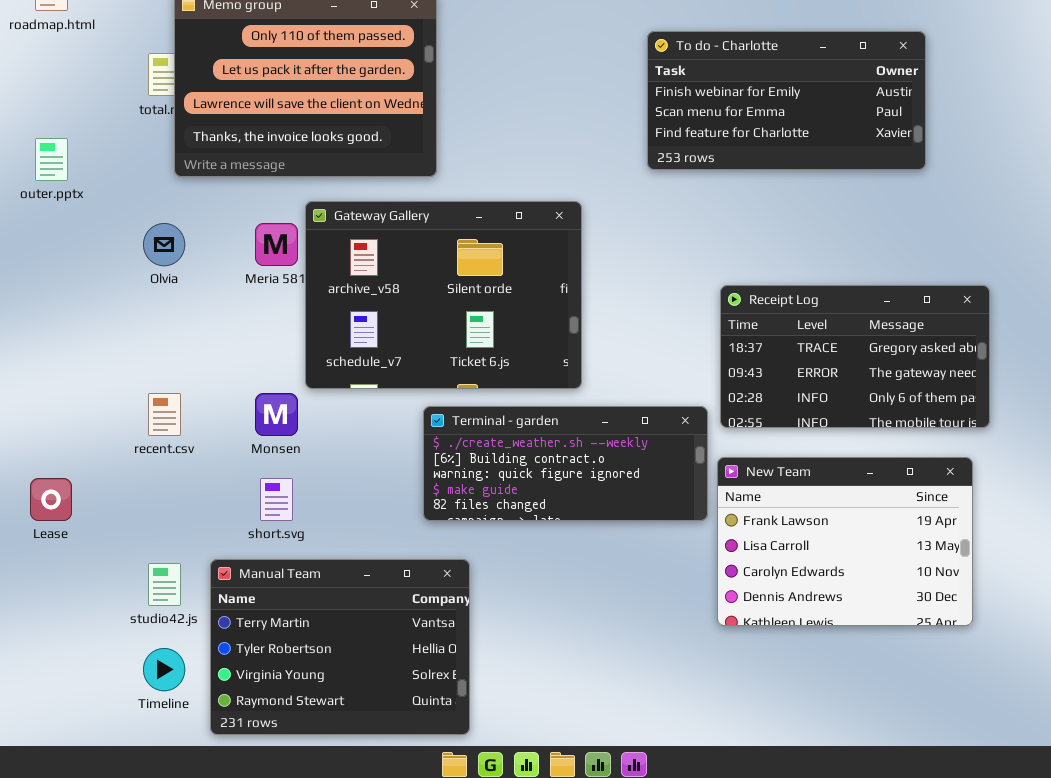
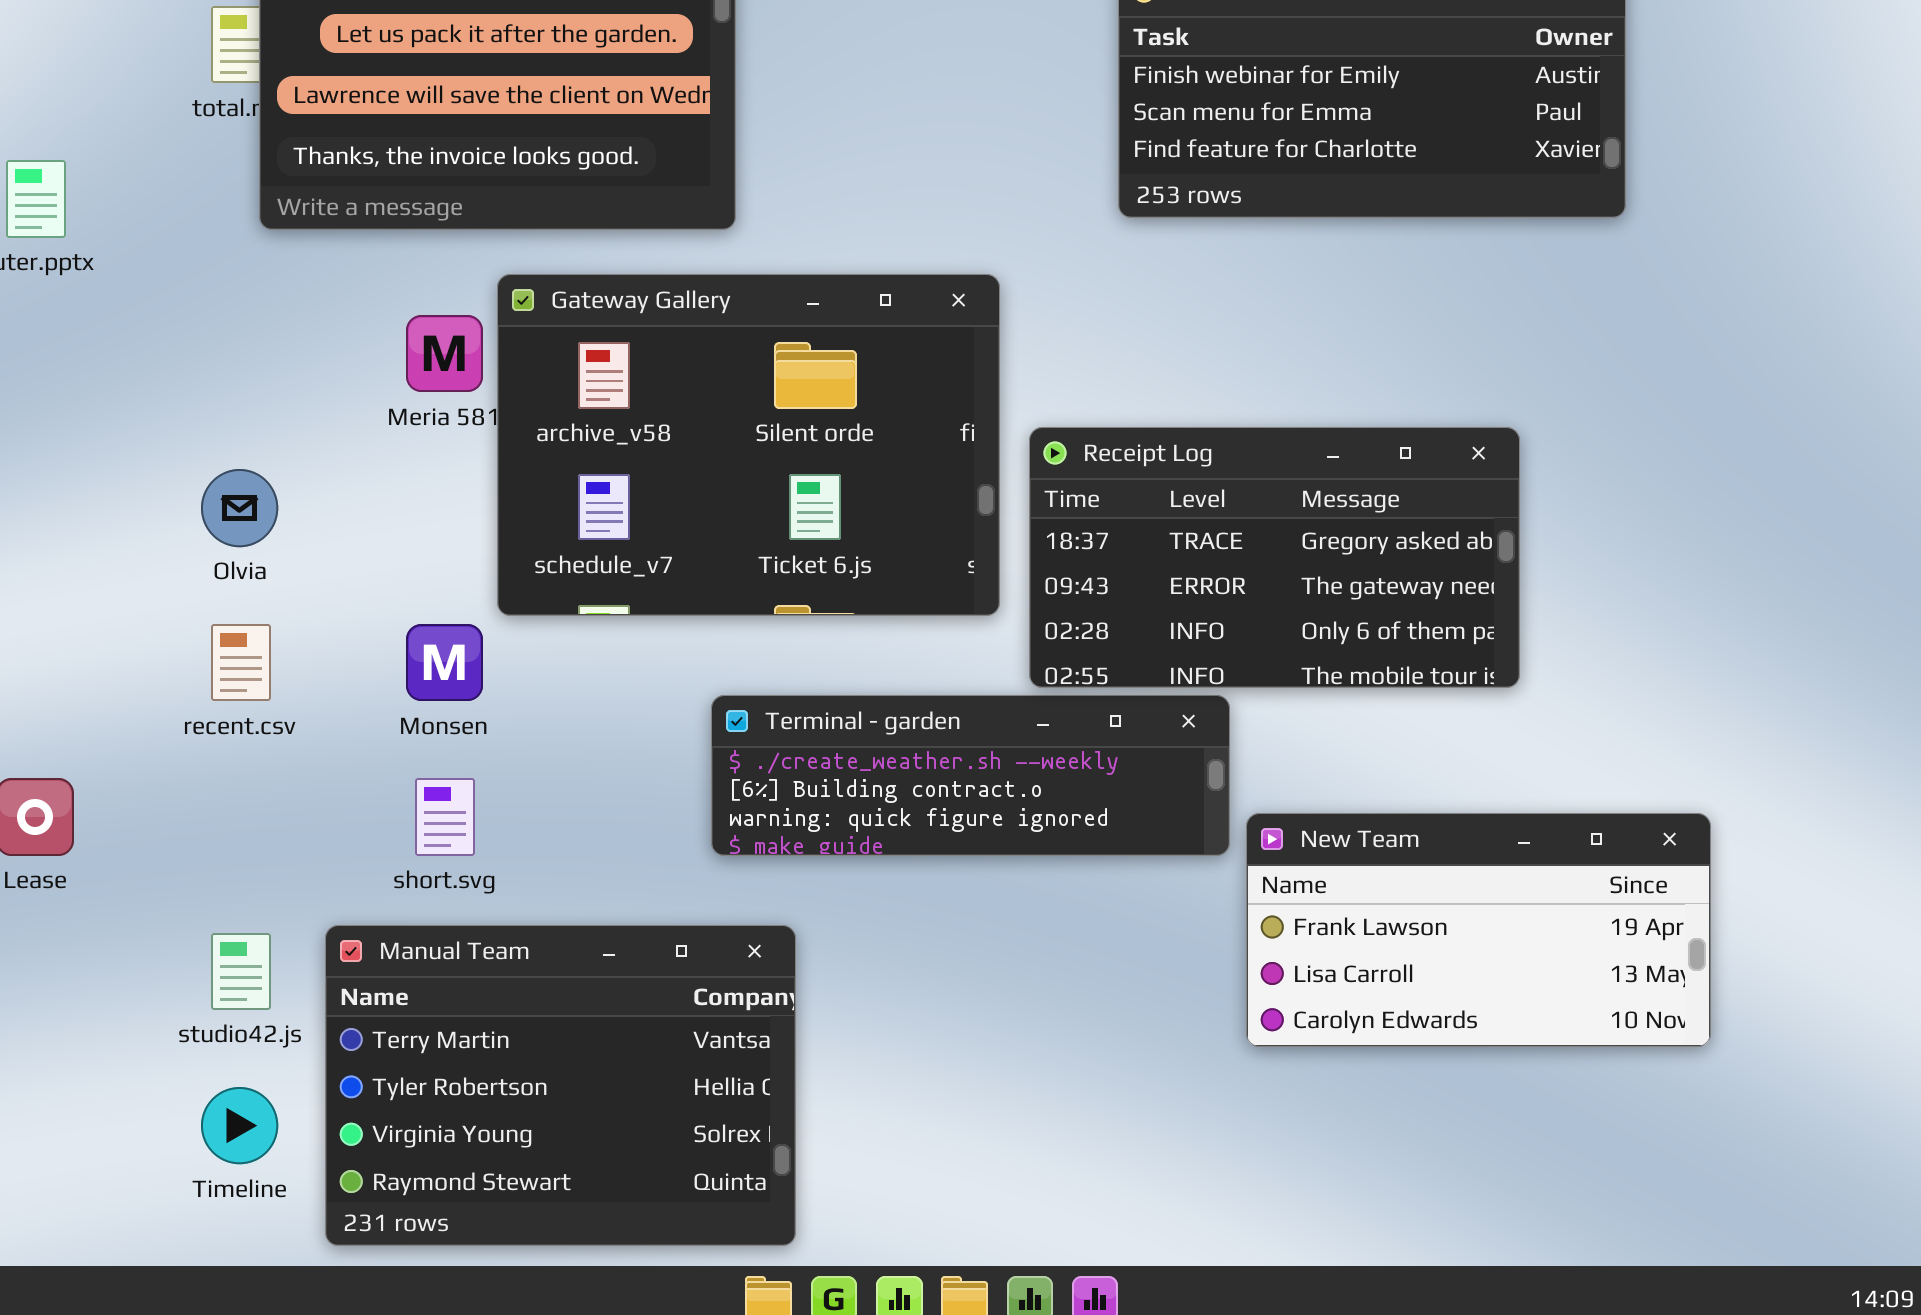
Olvia: [143,223,185,266] -> [201,469,278,547], moved
Receipt Log: [720,285,990,428] -> [1029,427,1520,688], moved
Terminal - garden: [423,406,708,521] -> [711,695,1230,856], resized
New Team: [717,457,973,626] -> [1246,813,1711,1047], resized

